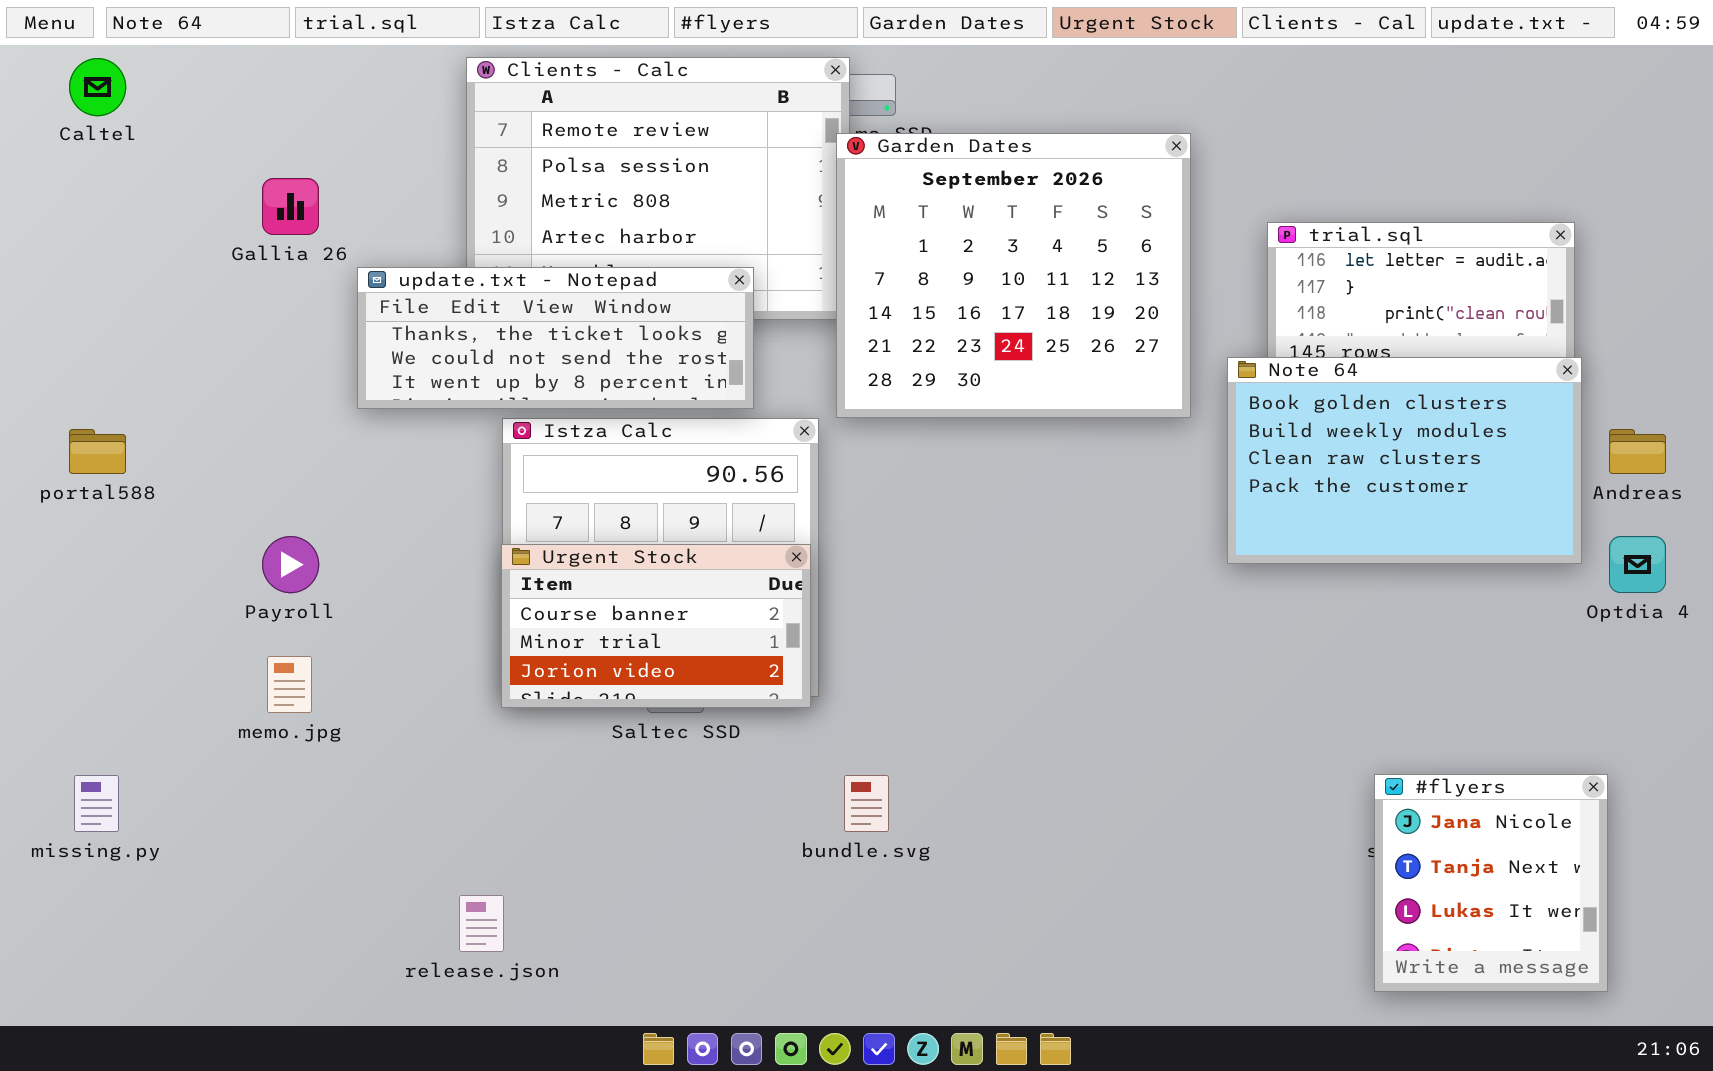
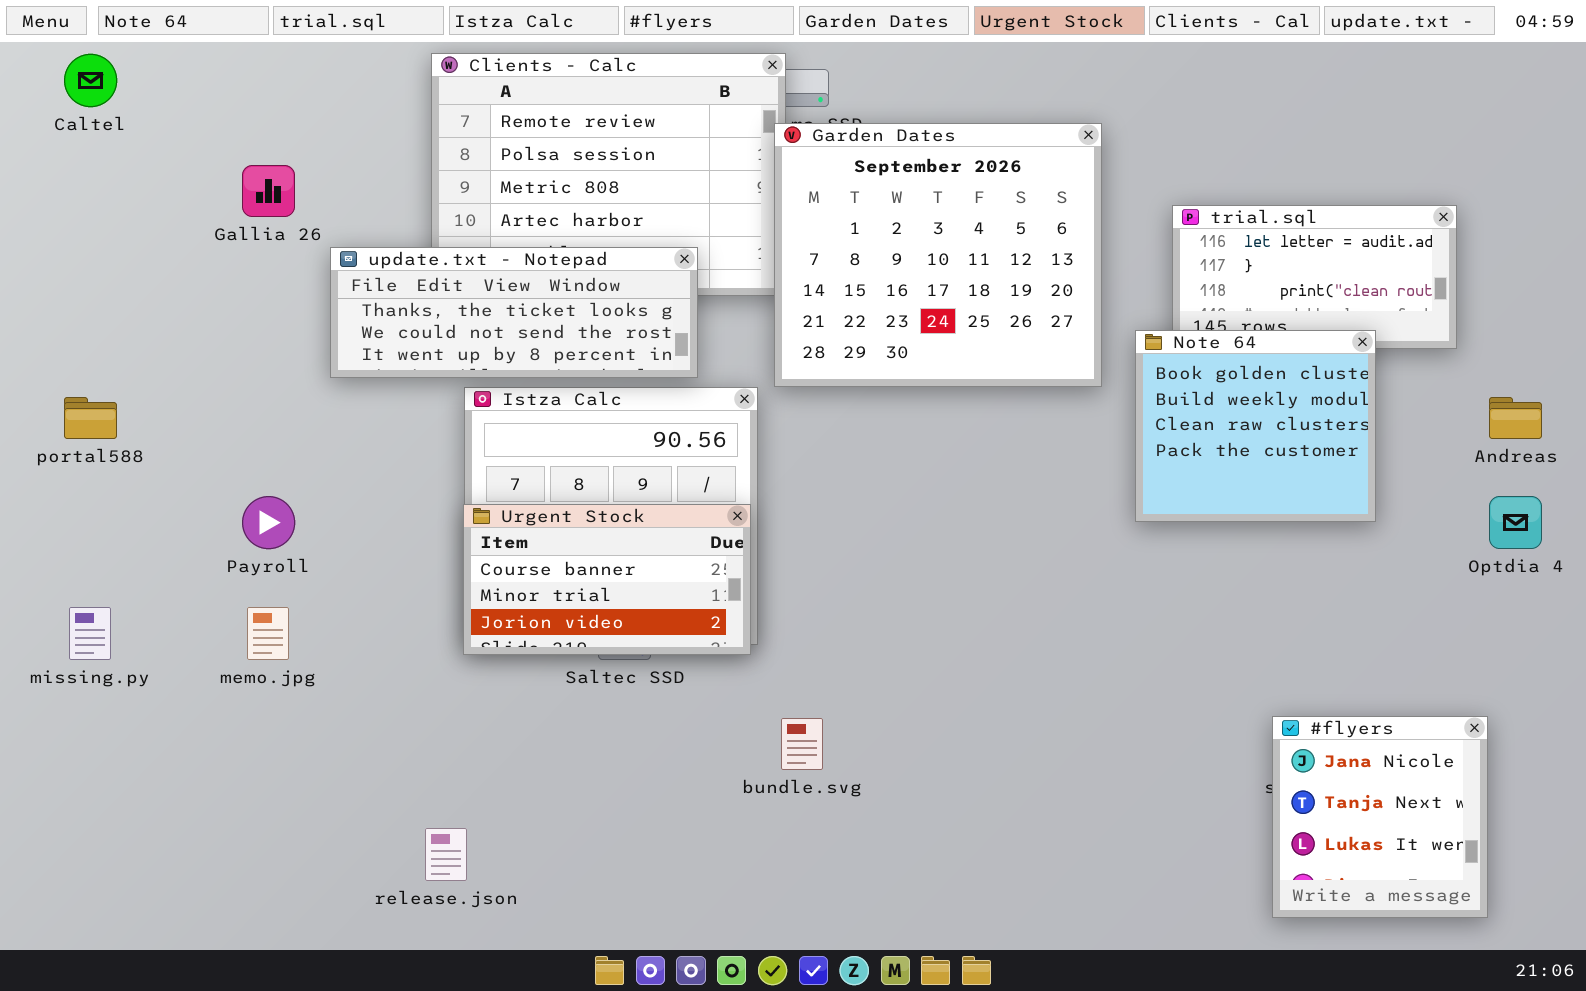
Note 64: [1227,357,1582,564] -> [1135,330,1376,522], resized
missing.py: [74,775,119,832] -> [69,607,111,660], moved

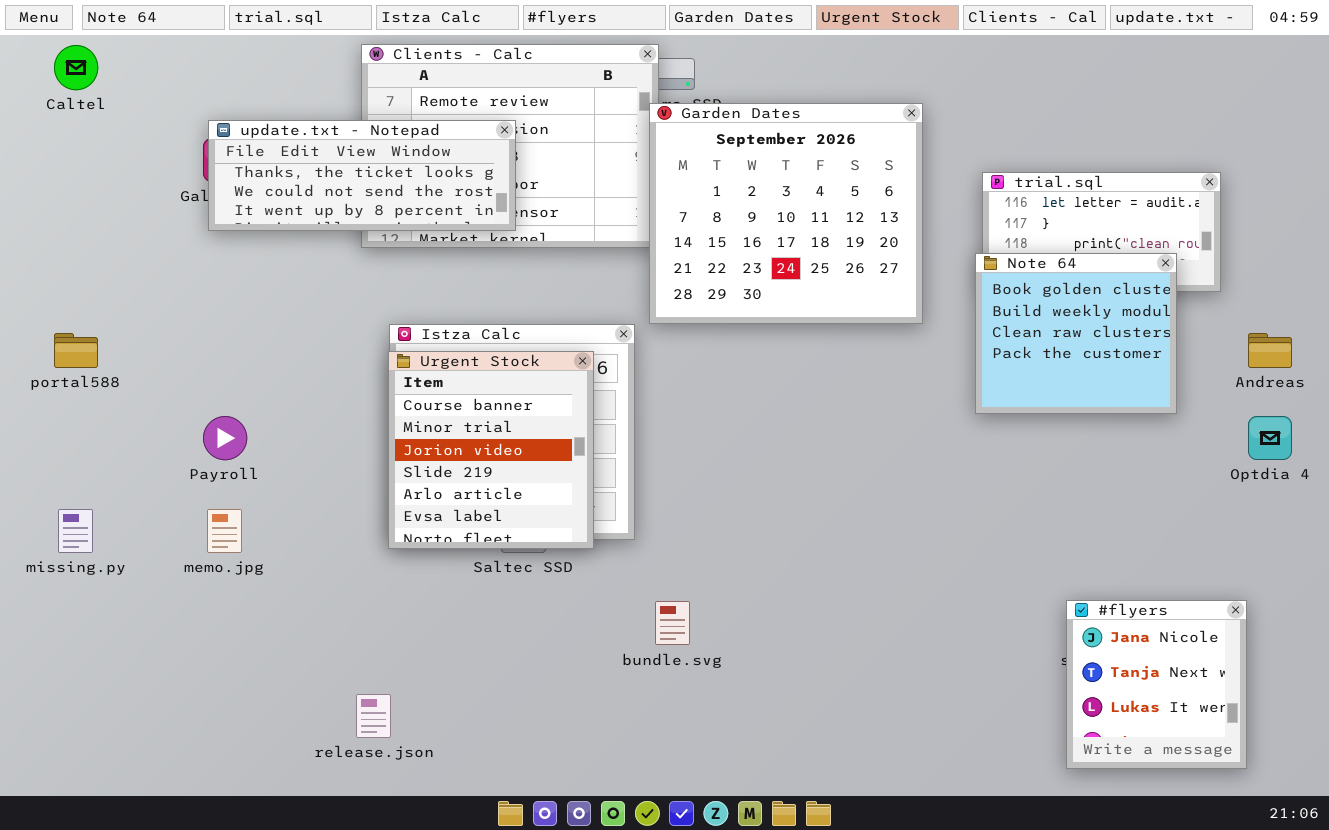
update.txt - Notepad: [330,247,698,378] -> [208,120,516,231], moved
Note 64: [1135,330,1376,522] -> [975,253,1177,414], moved
Urgent Stock: [463,504,751,655] -> [388,351,594,549], resized

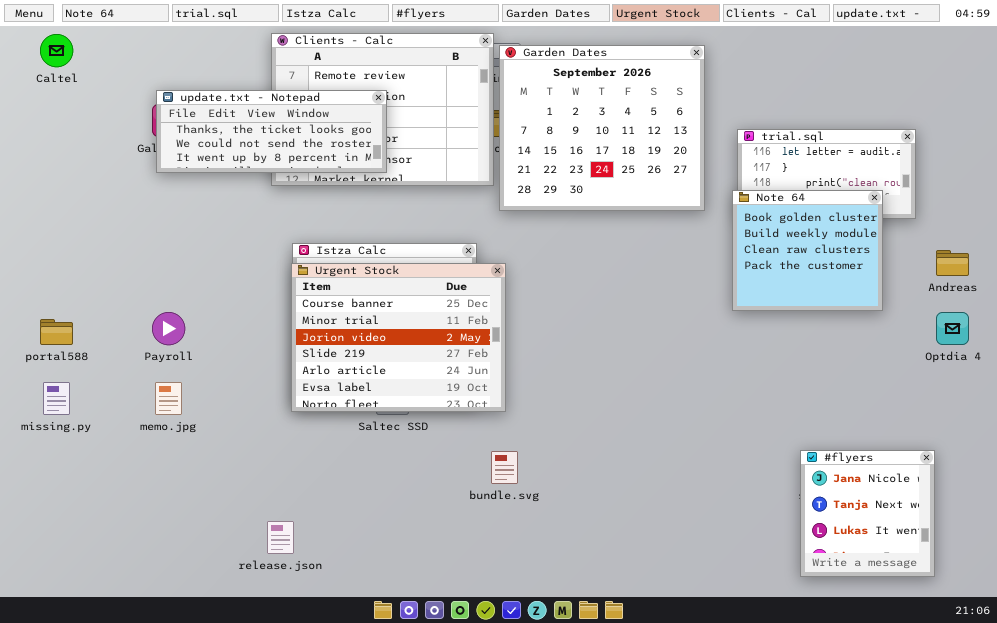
Garden Dates: [649,103,923,324] -> [499,45,705,211], moved
portal588: [54,333,98,368] -> [40,319,73,345], moved
Urgent Stock: [388,351,594,549] -> [291,263,506,412], resized

